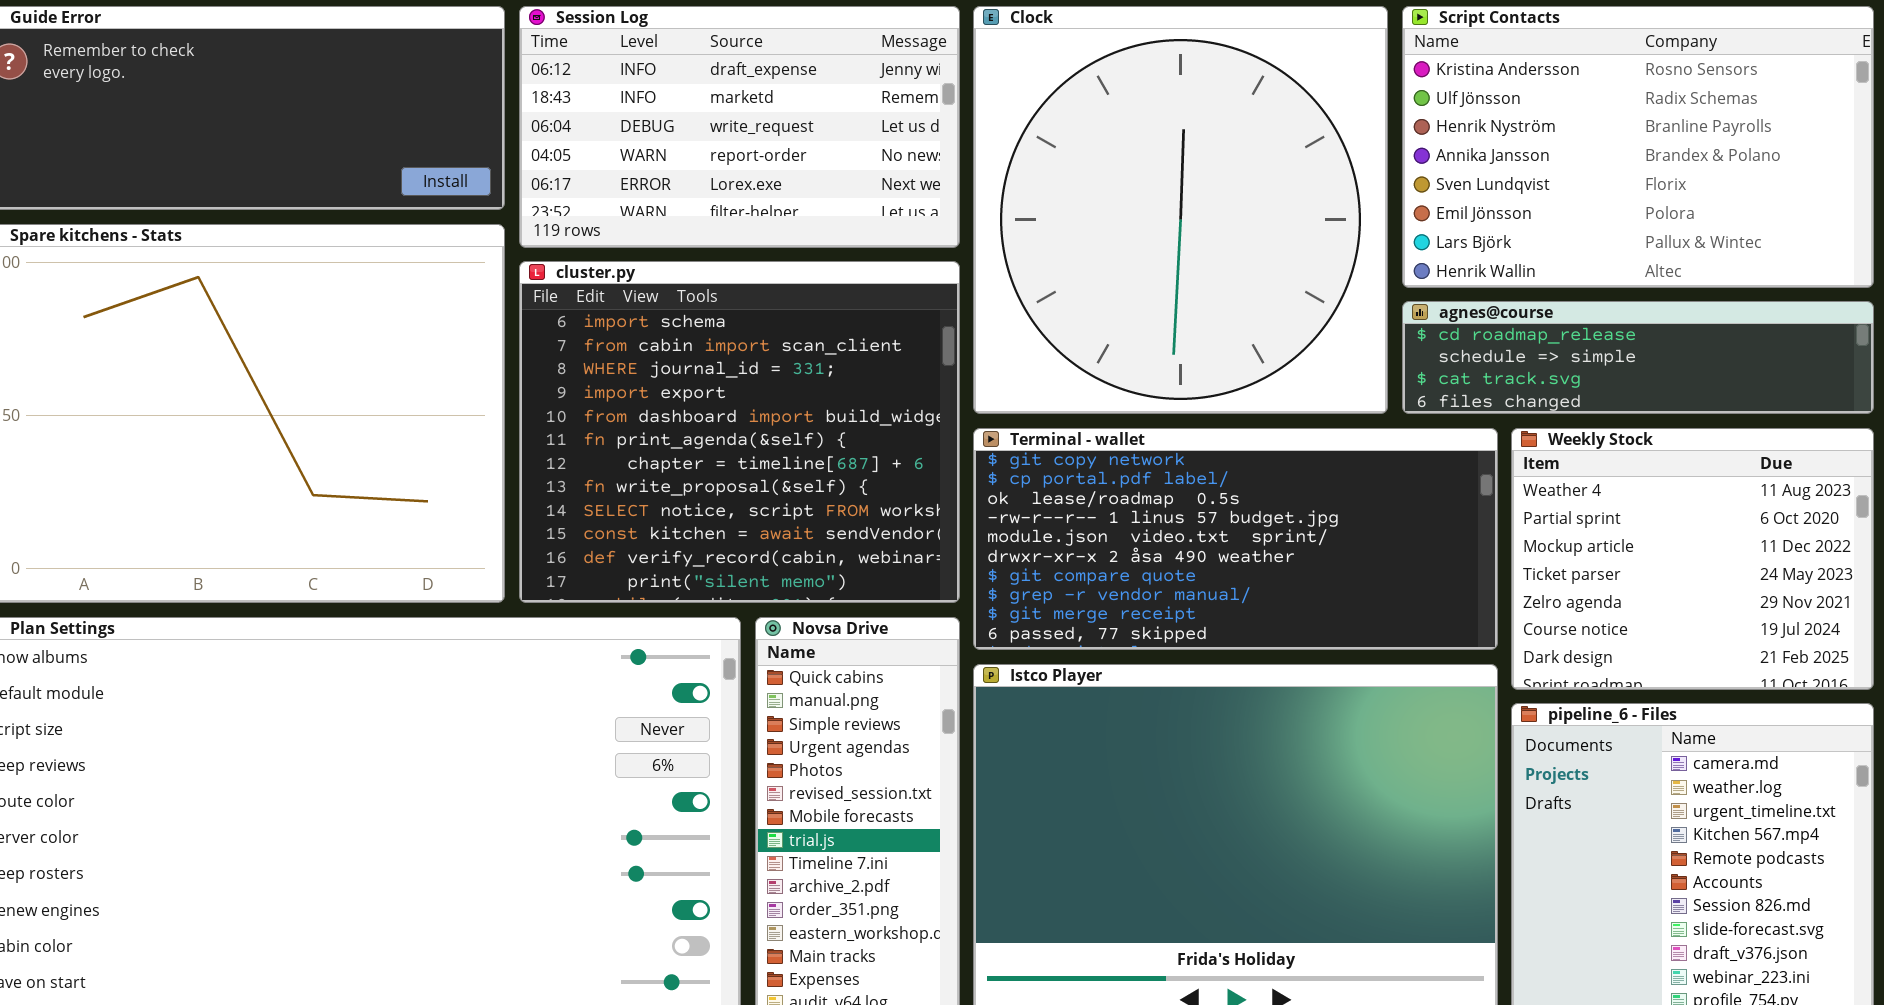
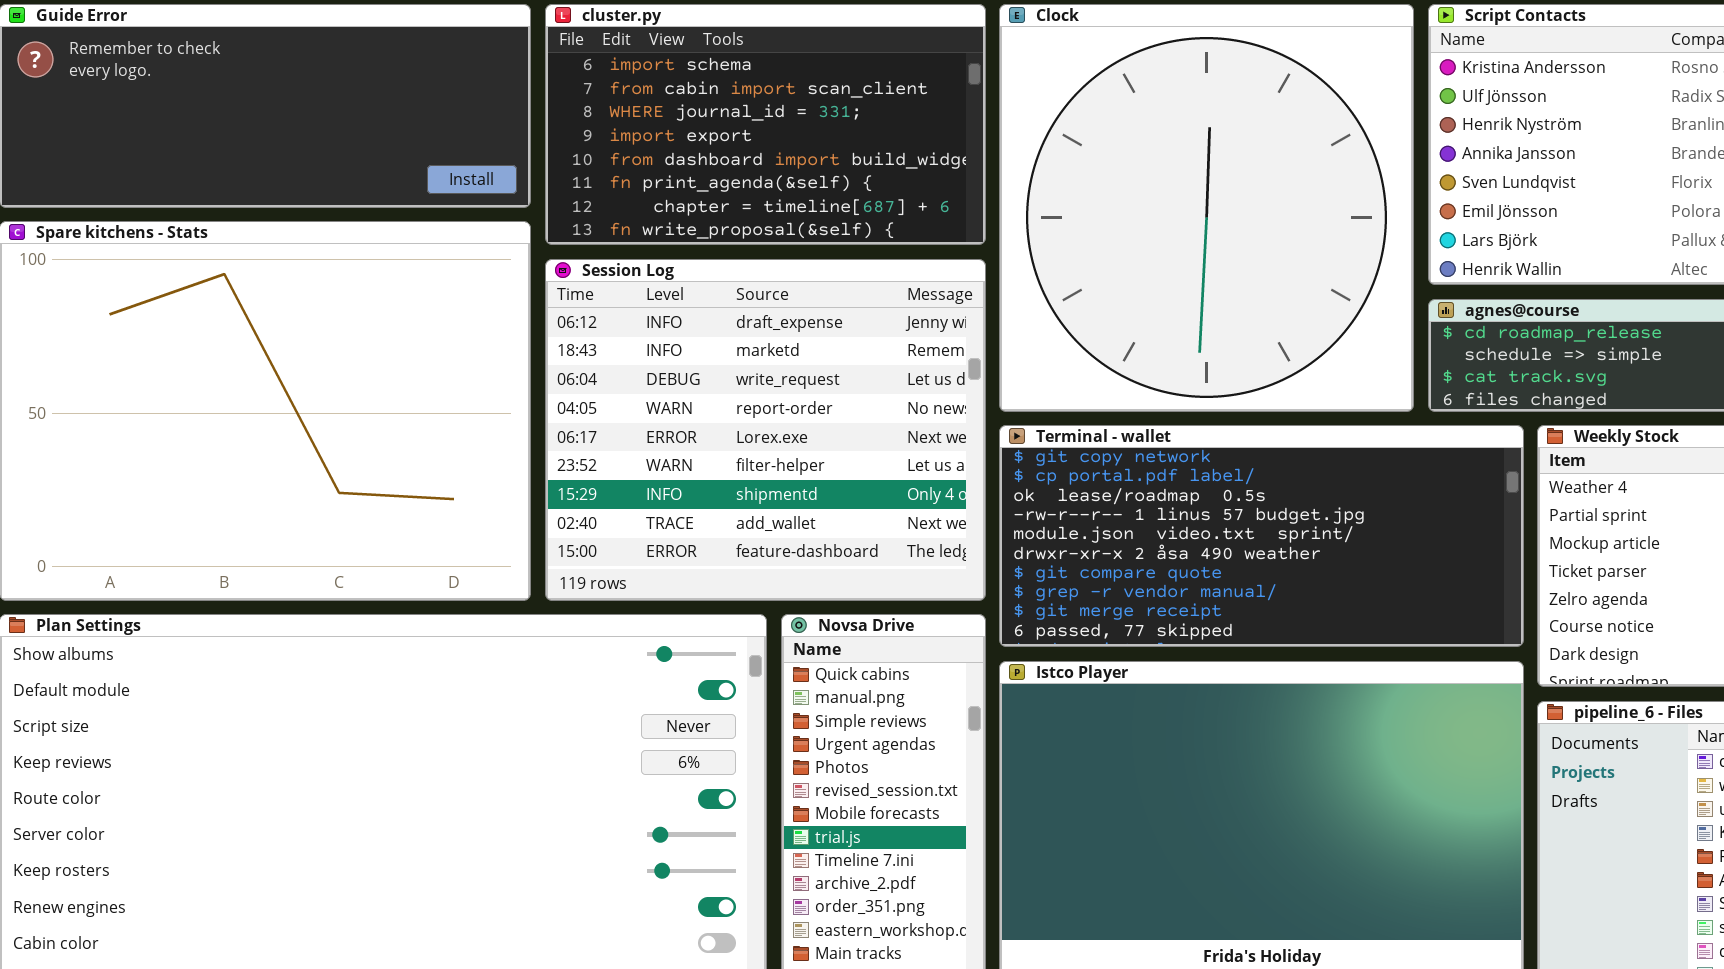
Session Log: [519,6,960,248] -> [545,259,986,601], moved, resized
cluster.py: [519,261,960,603] -> [545,4,986,245], moved, resized

